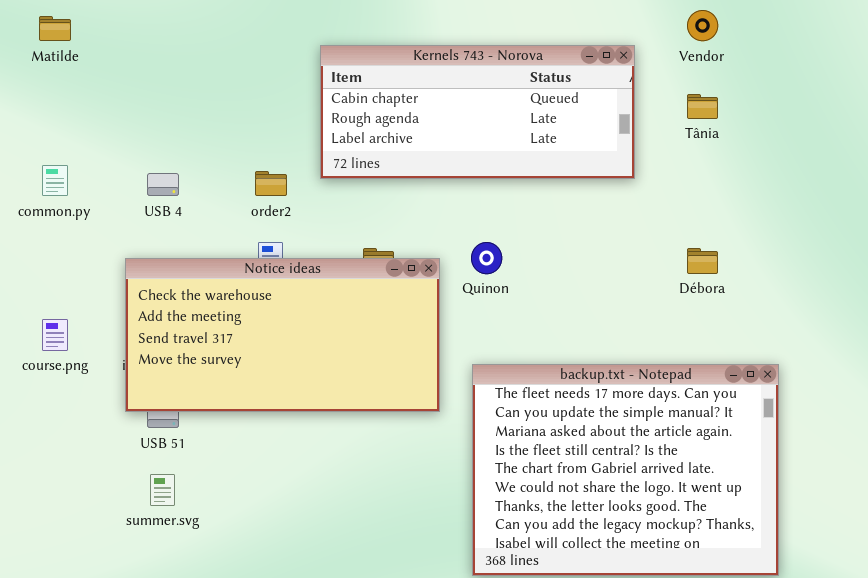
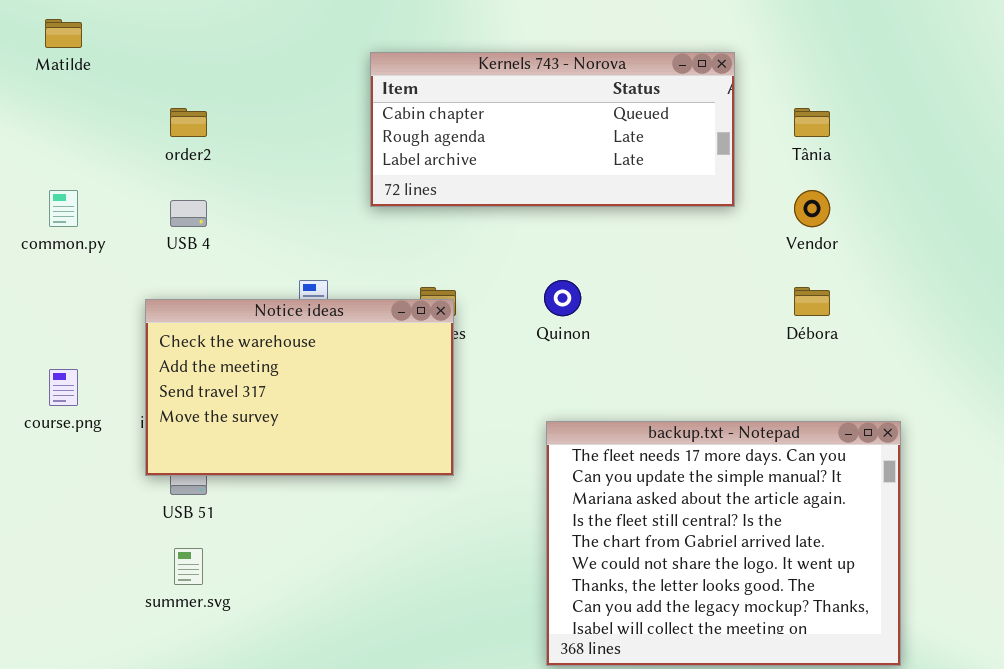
Vendor: [687,10,718,41] -> [794,190,830,227], moved
order2: [255,171,287,196] -> [170,108,207,137], moved
Notice ideas: [125,258,440,412] -> [145,299,454,476], resized

